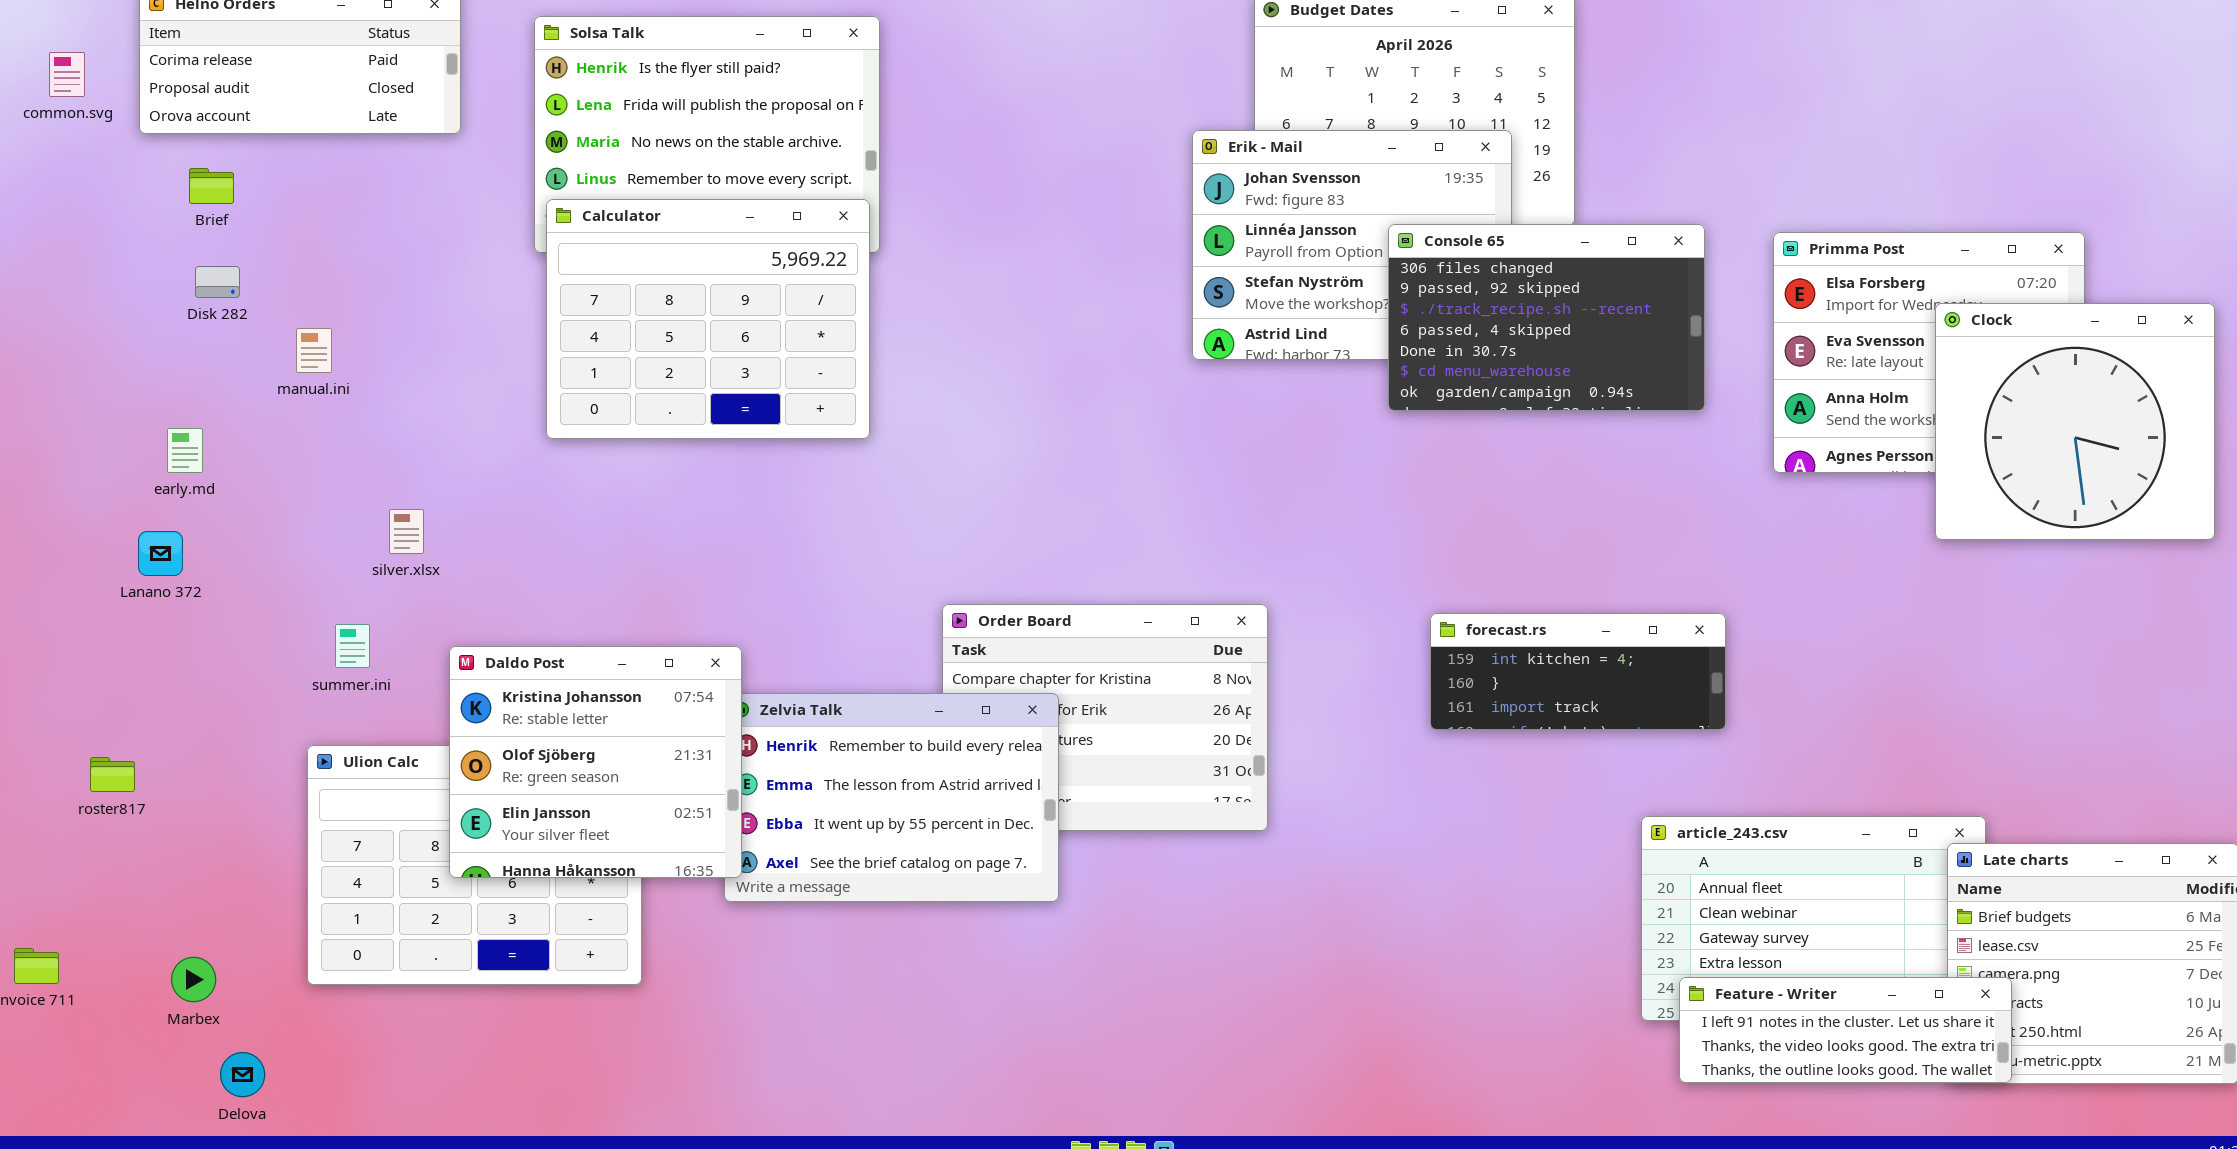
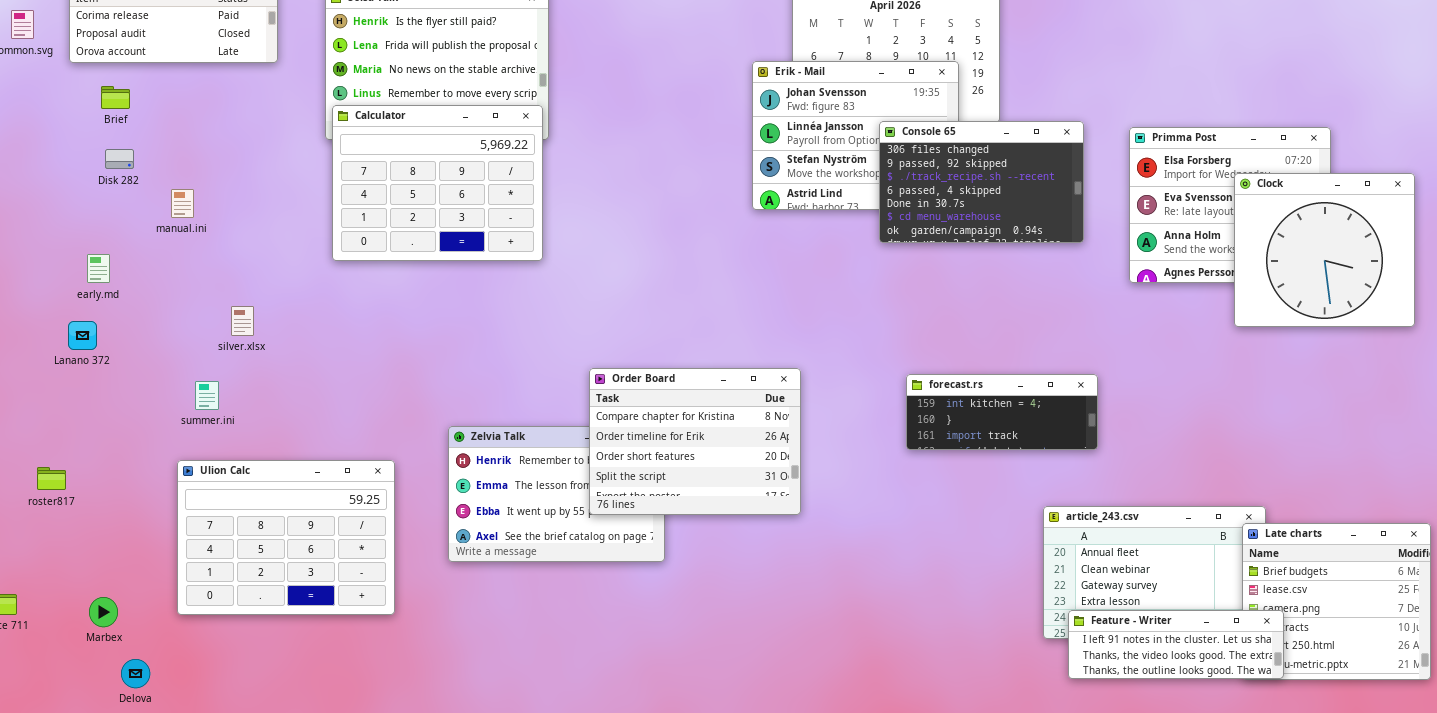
Order Board: [942,604,1268,831] -> [589,368,801,515], raised
Daldo Post: [449,646,742,878] -> none, closed

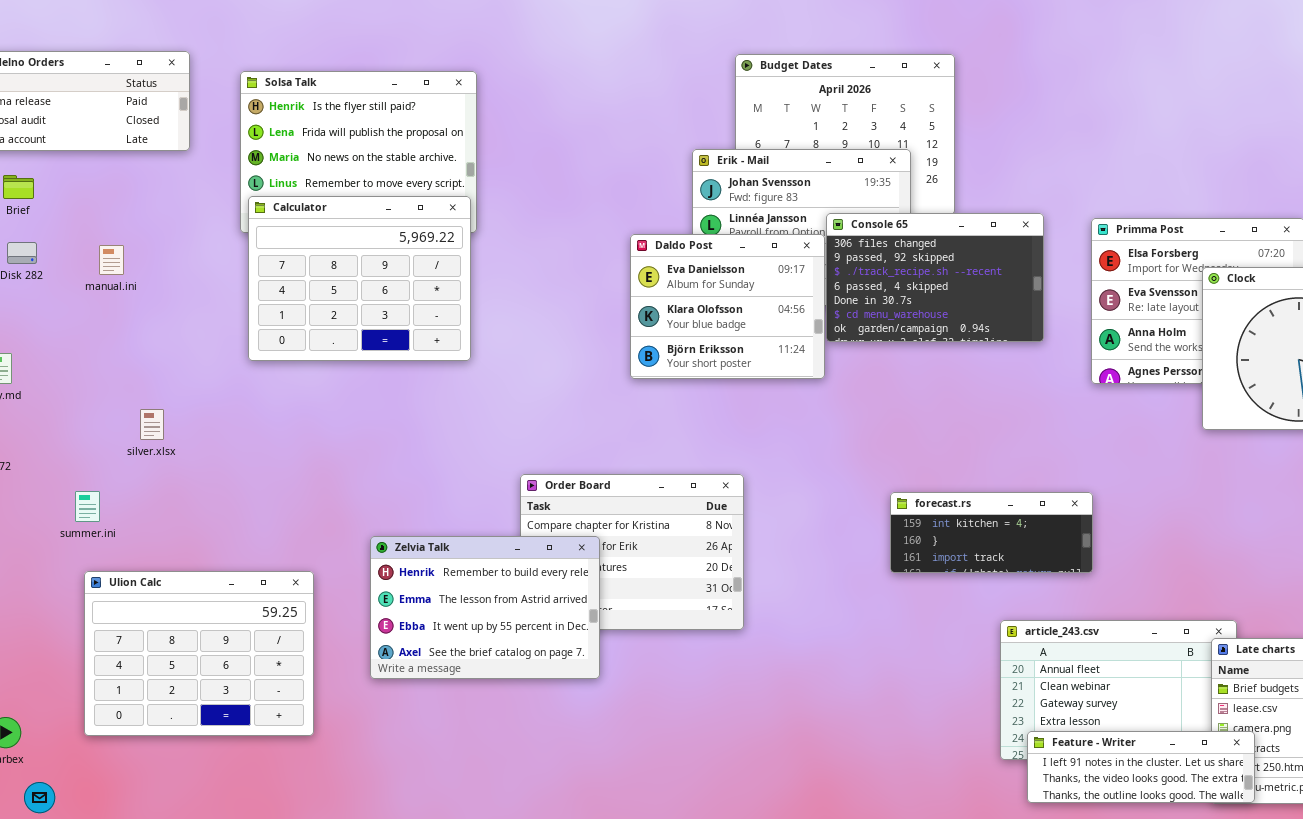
Daldo Post: none -> [630,234,825,379], opened
manual.ini: [171,189,194,218] -> [99,245,124,275], moved
forecast.rs: [906,374,1098,450] -> [890,492,1093,573], moved
summer.ini: [195,381,219,410] -> [75,491,100,522], moved
Zelvia Talk: [448,426,665,562] -> [370,536,600,679], raised

